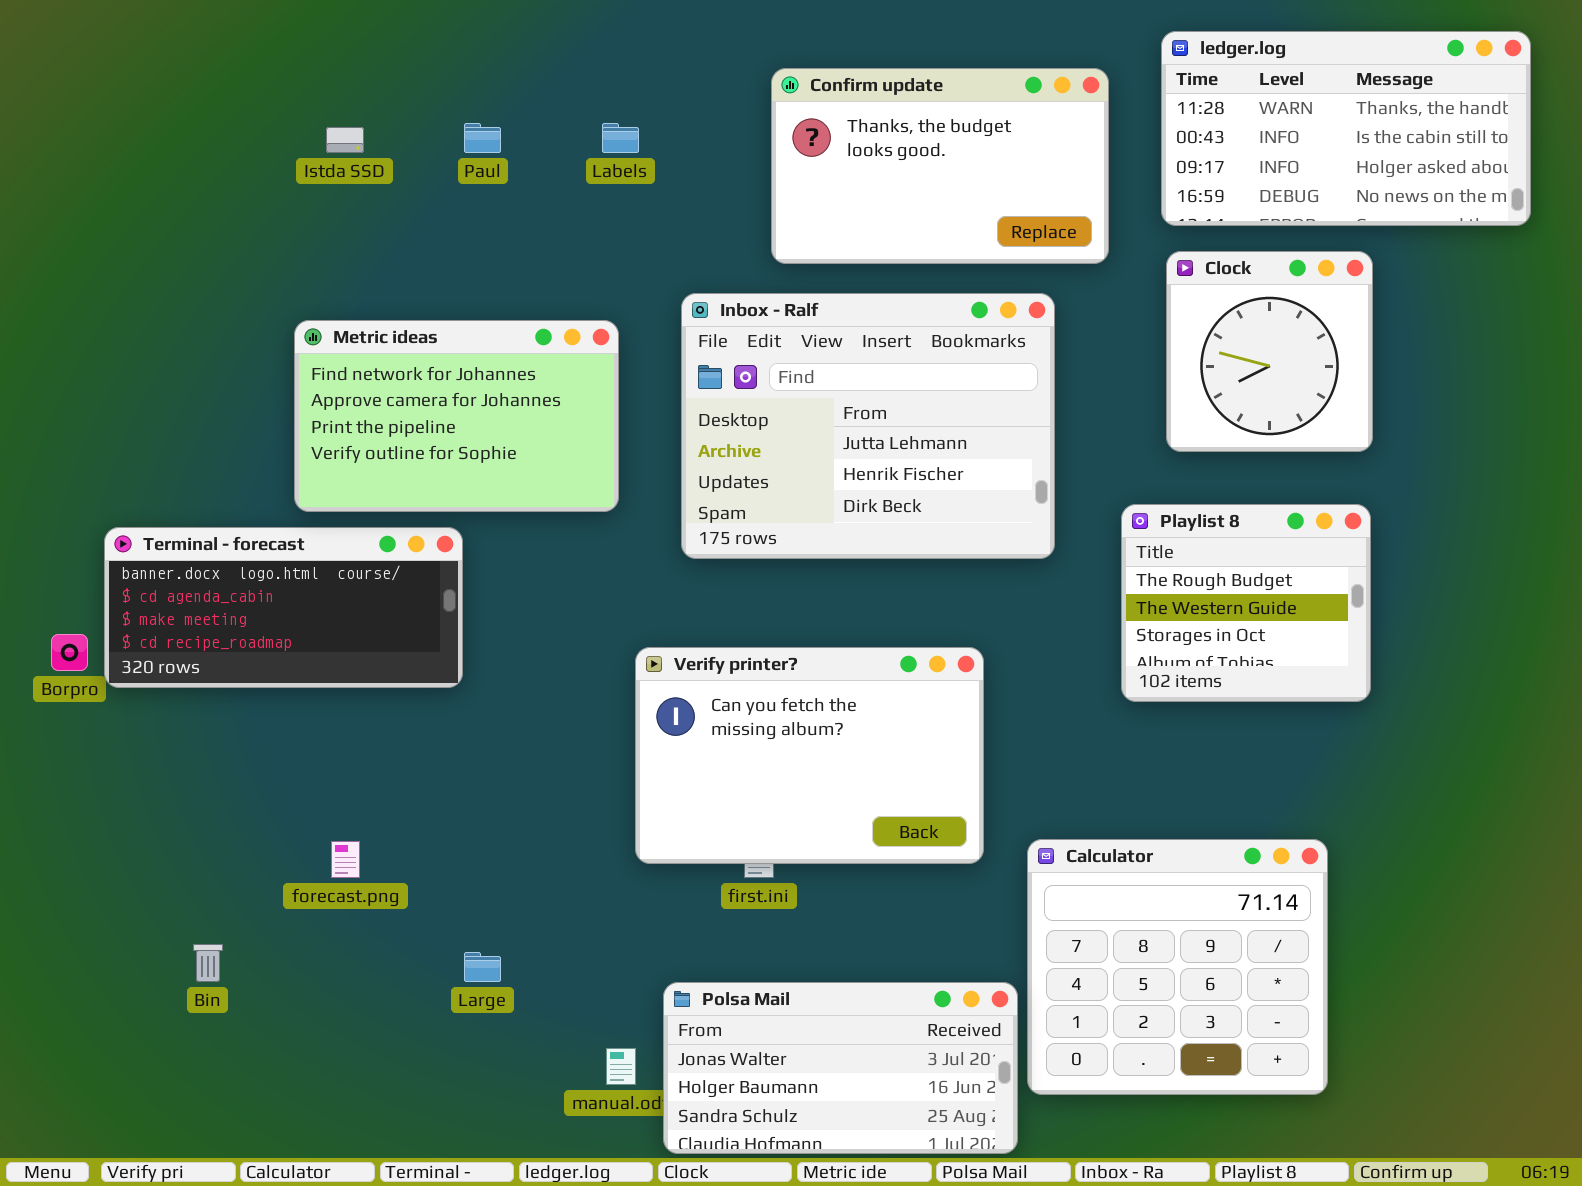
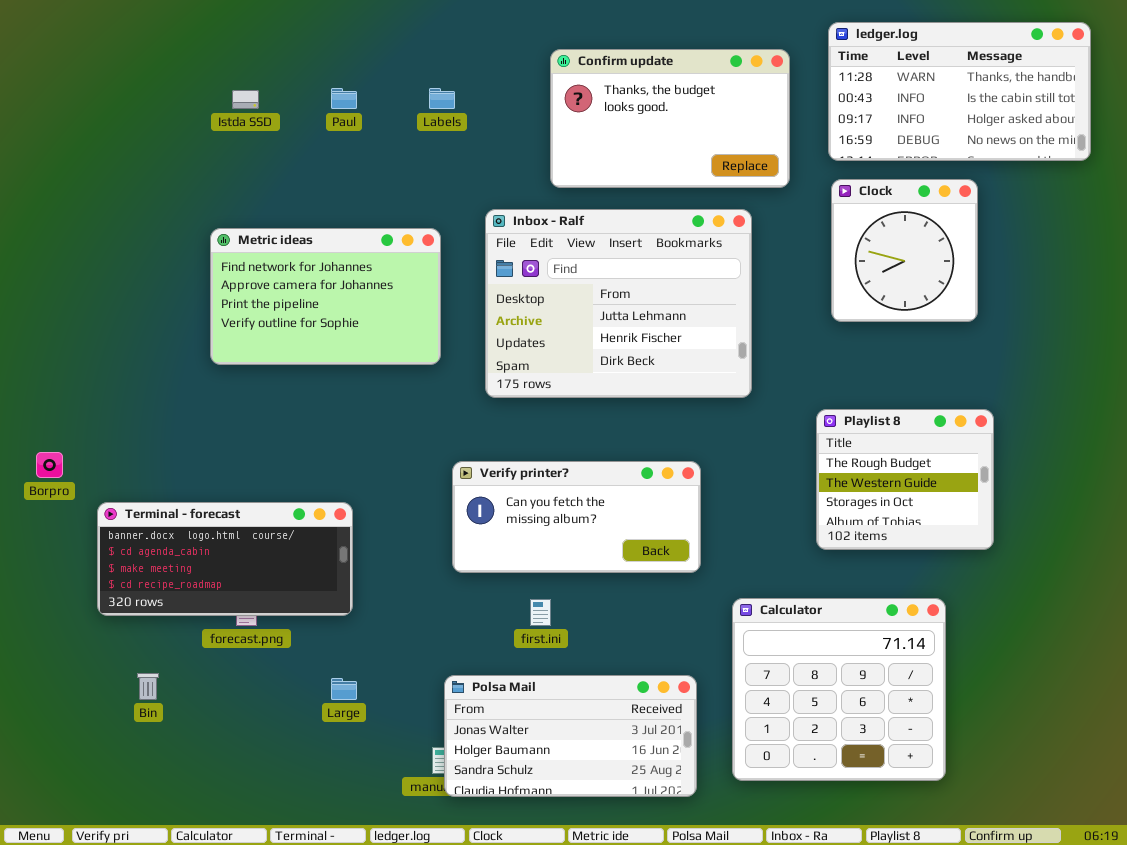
Playlist 8: [1121,504,1371,702] -> [816,409,994,550], moved
Terminal - forecast: [104,527,463,688] -> [97,502,353,616], moved
Verify printer?: [635,647,984,864] -> [452,461,701,573], resized
Polsa Mail: [663,982,1018,1154] -> [444,675,697,797], moved

